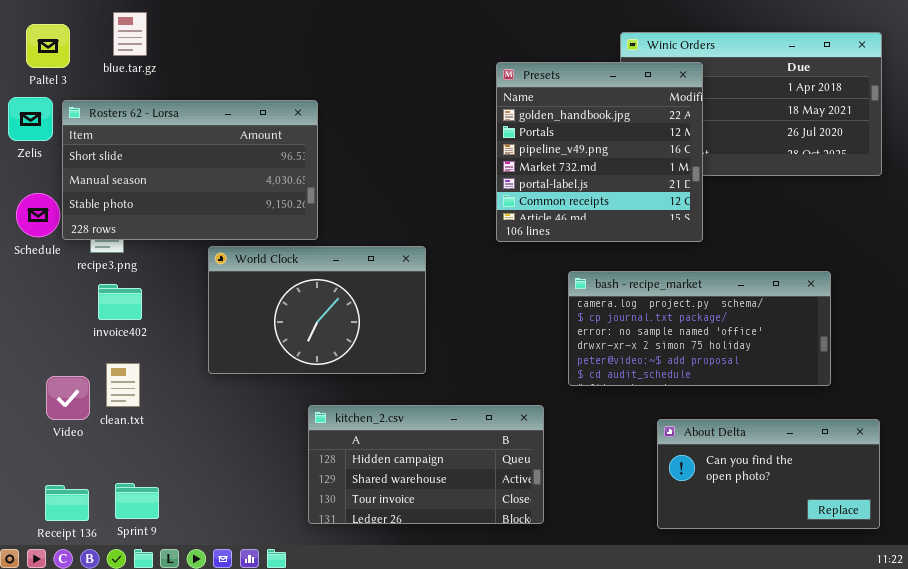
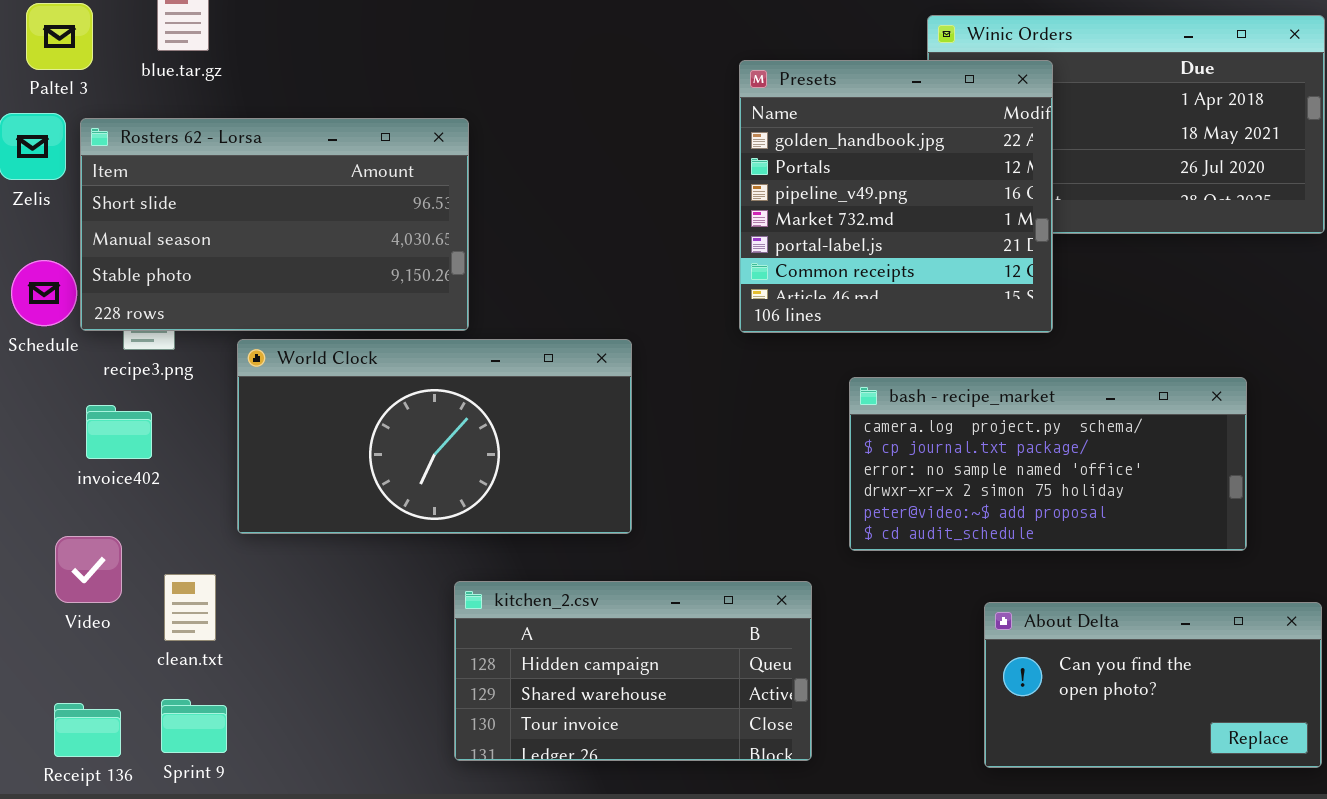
World Clock: [208,246,426,374] -> [237,339,632,534], resized
invoice402: [98,284,142,320] -> [86,405,152,459], moved
clean.txt: [106,363,140,407] -> [164,574,216,641], moved

